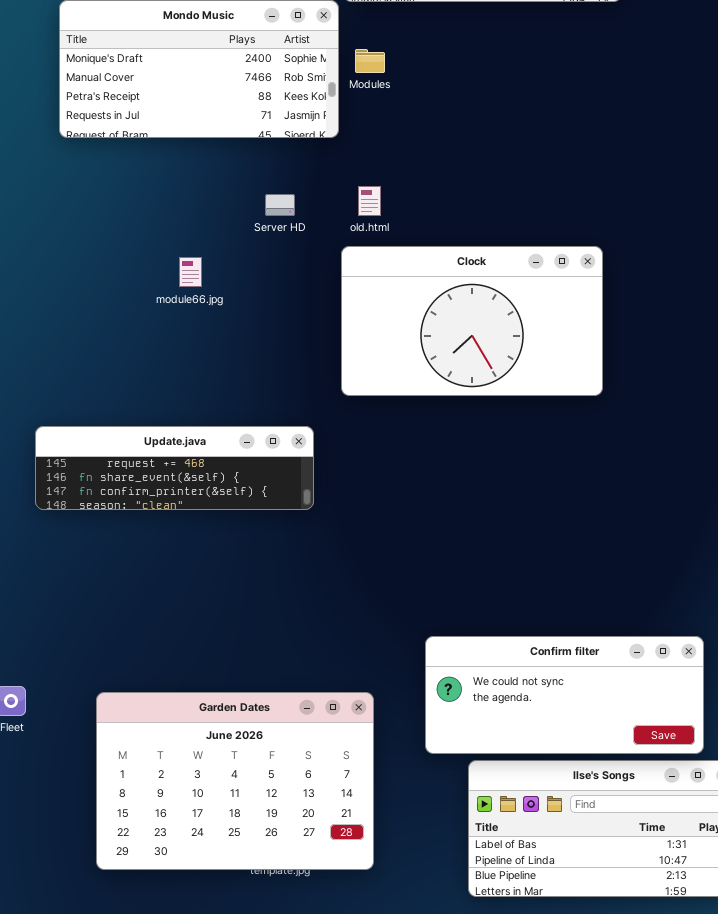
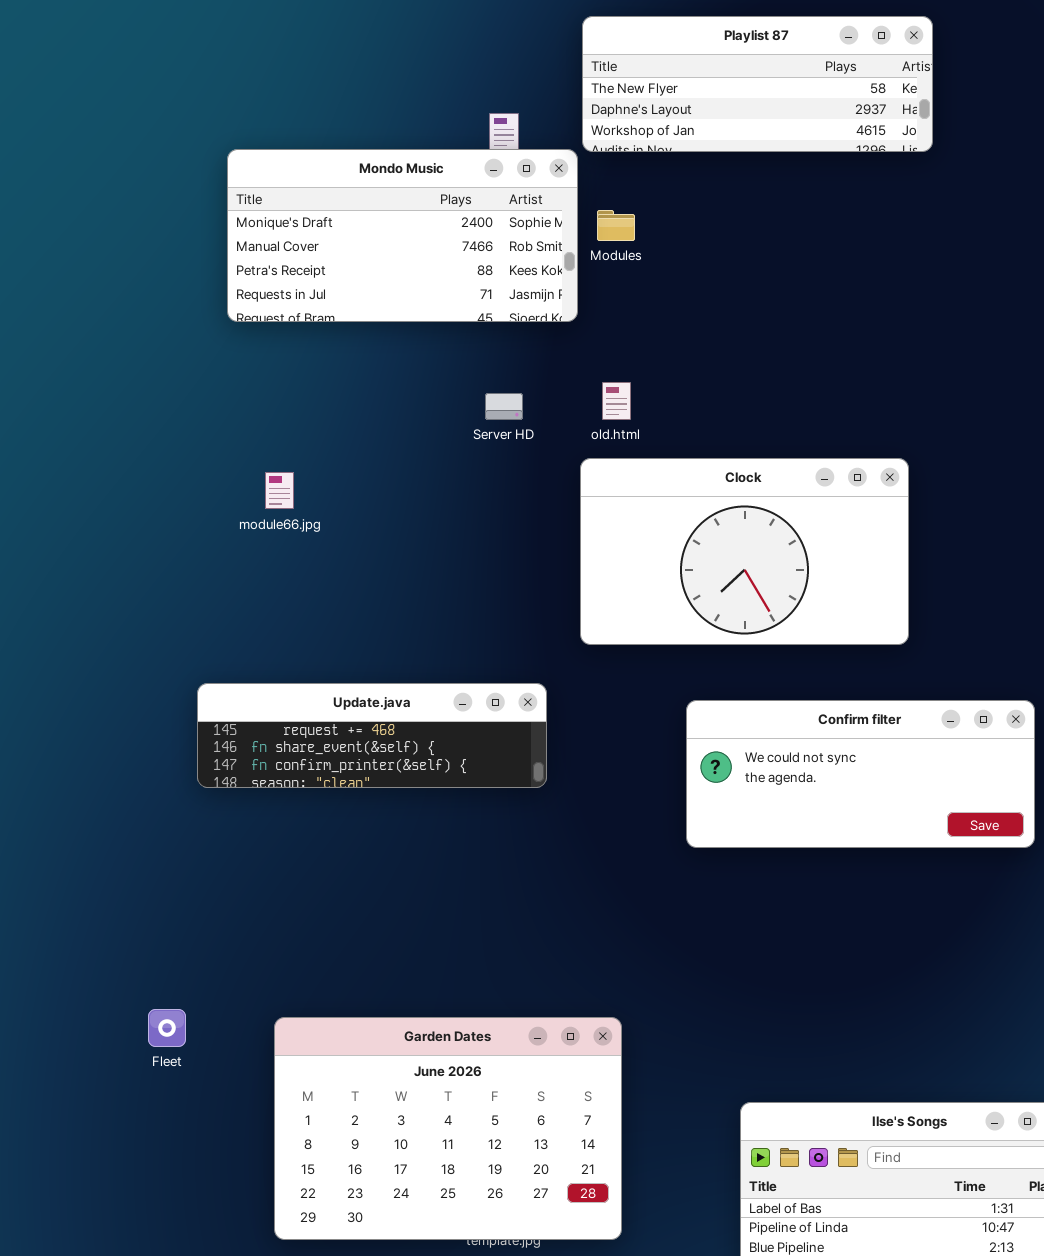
module66.jpg: [179,257,202,287] -> [265,472,294,509], moved
Confirm filter: [425,636,704,754] -> [686,700,1035,848], moved

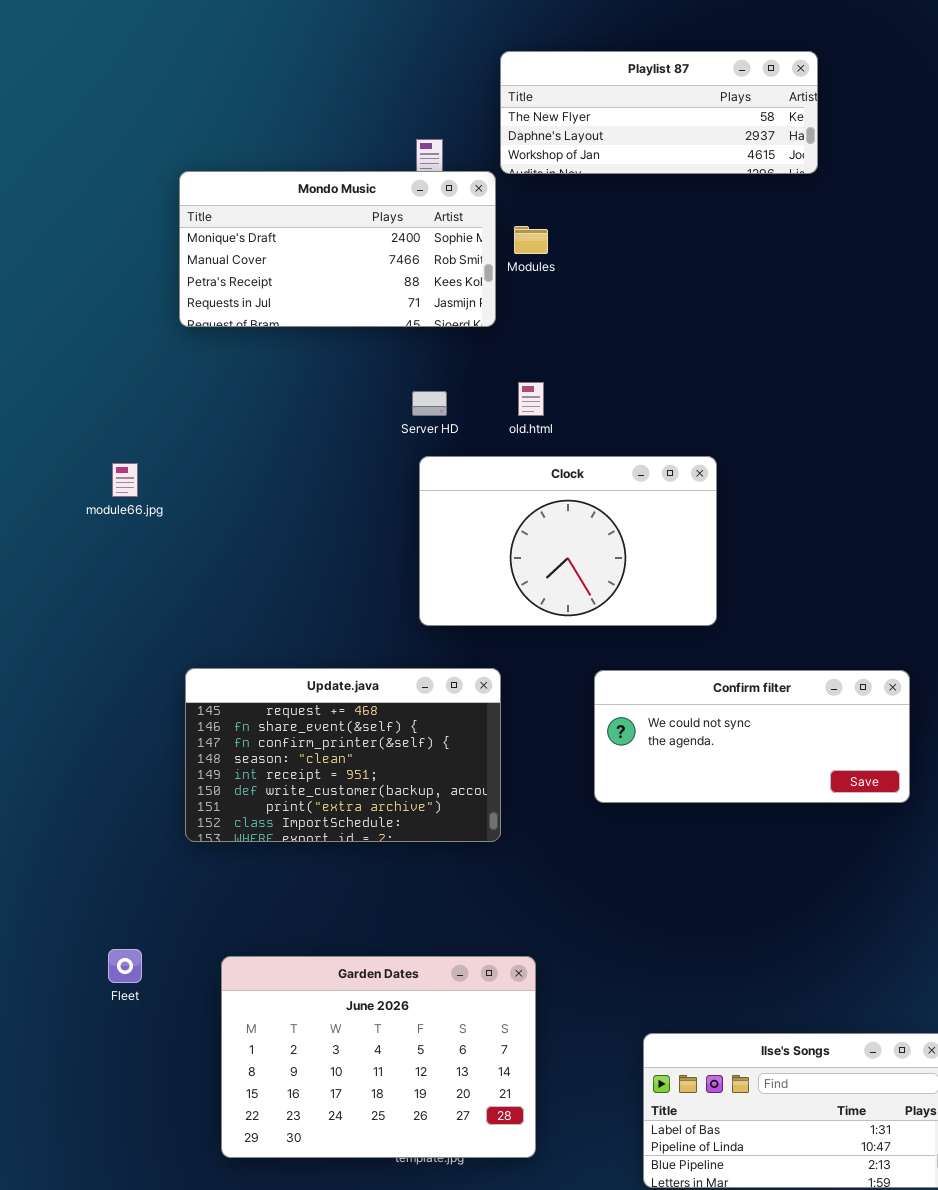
Clock: [580,458,909,645] -> [419,456,717,626], moved
module66.jpg: [265,472,294,509] -> [112,463,138,497], moved
Update.java: [197,683,547,788] -> [185,668,501,842], moved, resized

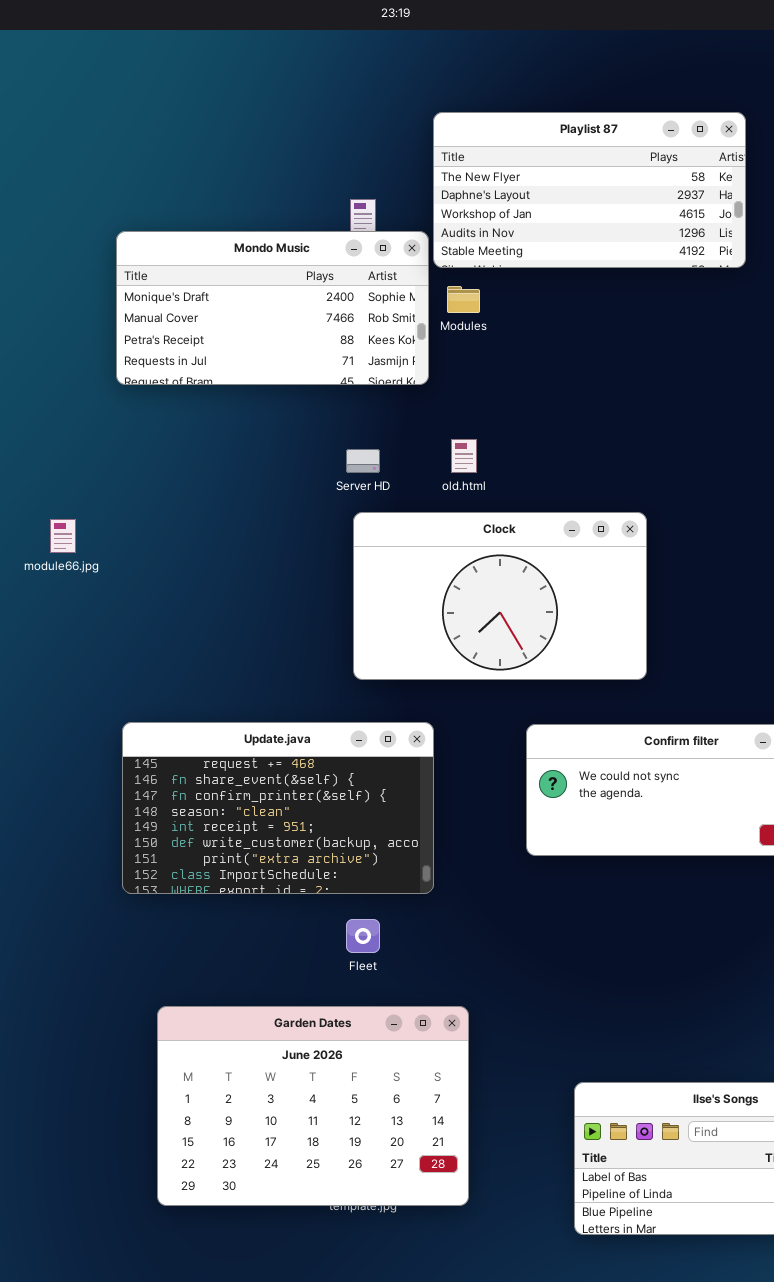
Playlist 87: [500,51,818,174] -> [433,112,746,268], resized
Fleet: [108,949,142,983] -> [346,919,380,953], moved

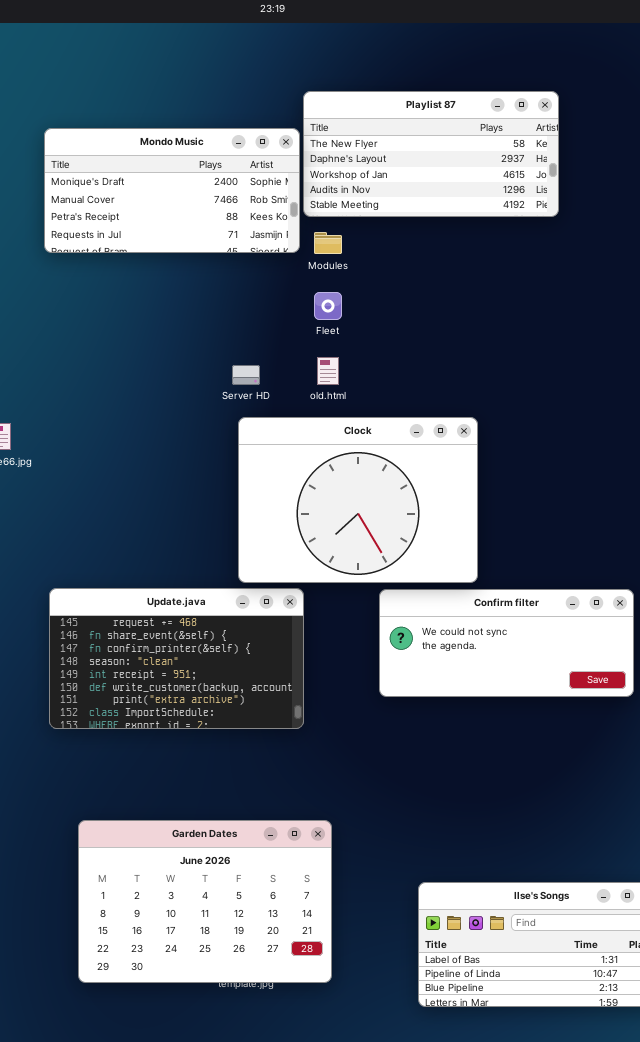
Mondo Music: [116,231,429,385] -> [44,128,300,253], moved
Clock: [353,512,647,680] -> [238,417,478,583], resized
Fleet: [346,919,380,953] -> [314,292,342,320], moved

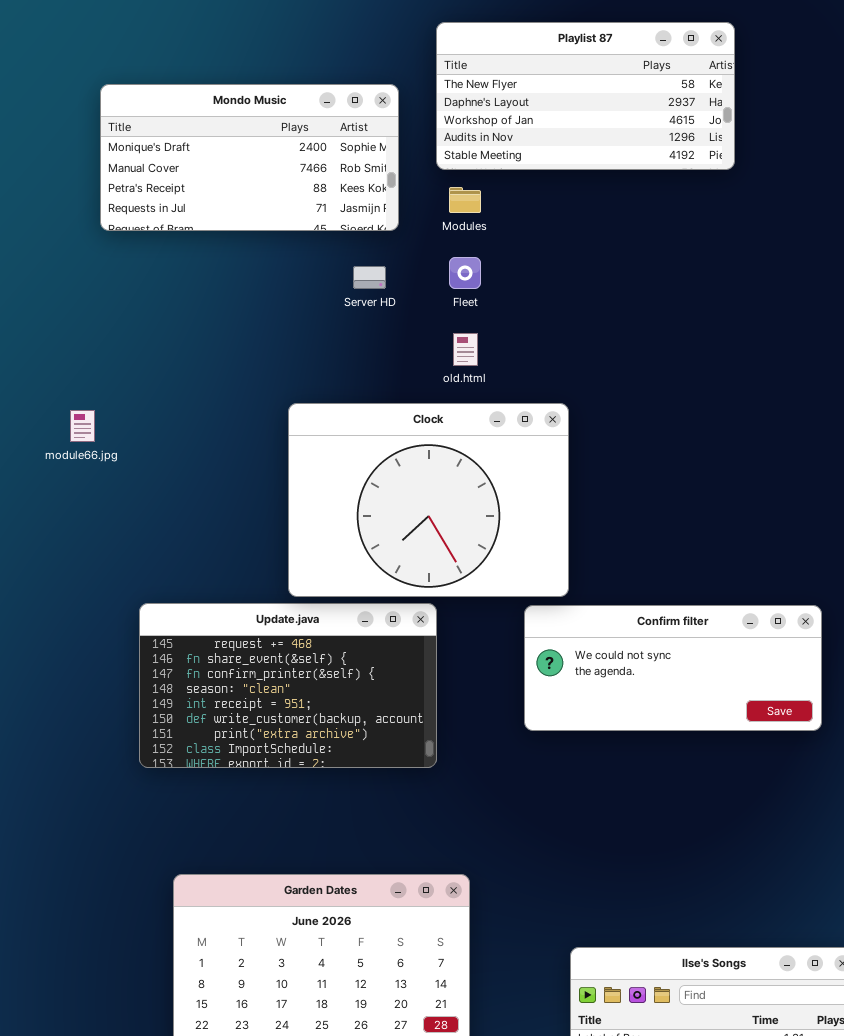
Mondo Music: [44,128,300,253] -> [100,84,399,231], moved
Server HD: [232,365,260,385] -> [353,266,386,289], moved
Clock: [238,417,478,583] -> [288,403,569,597], moved

